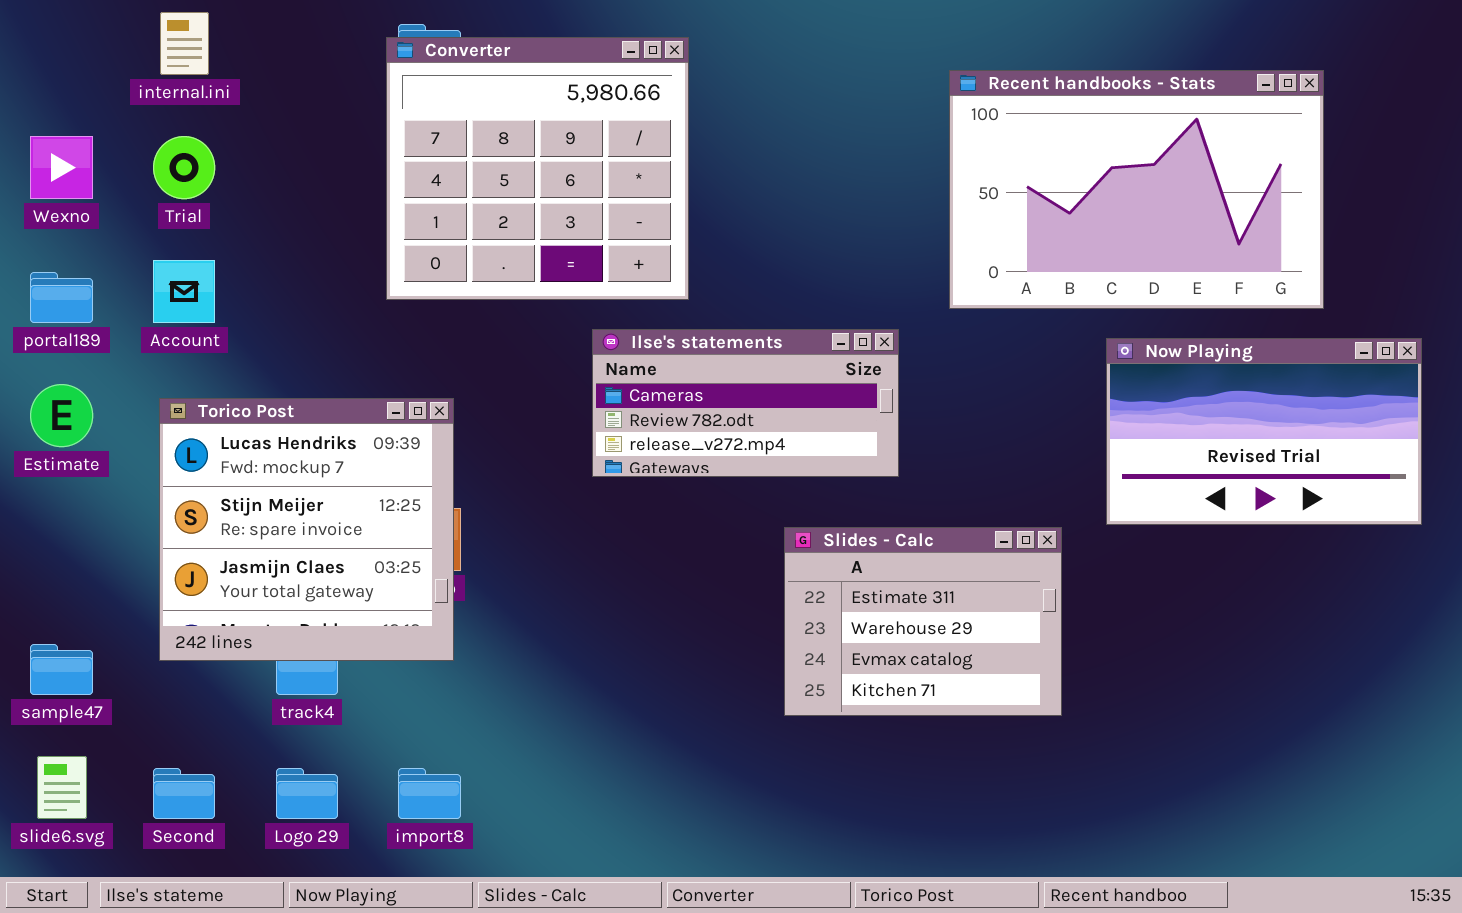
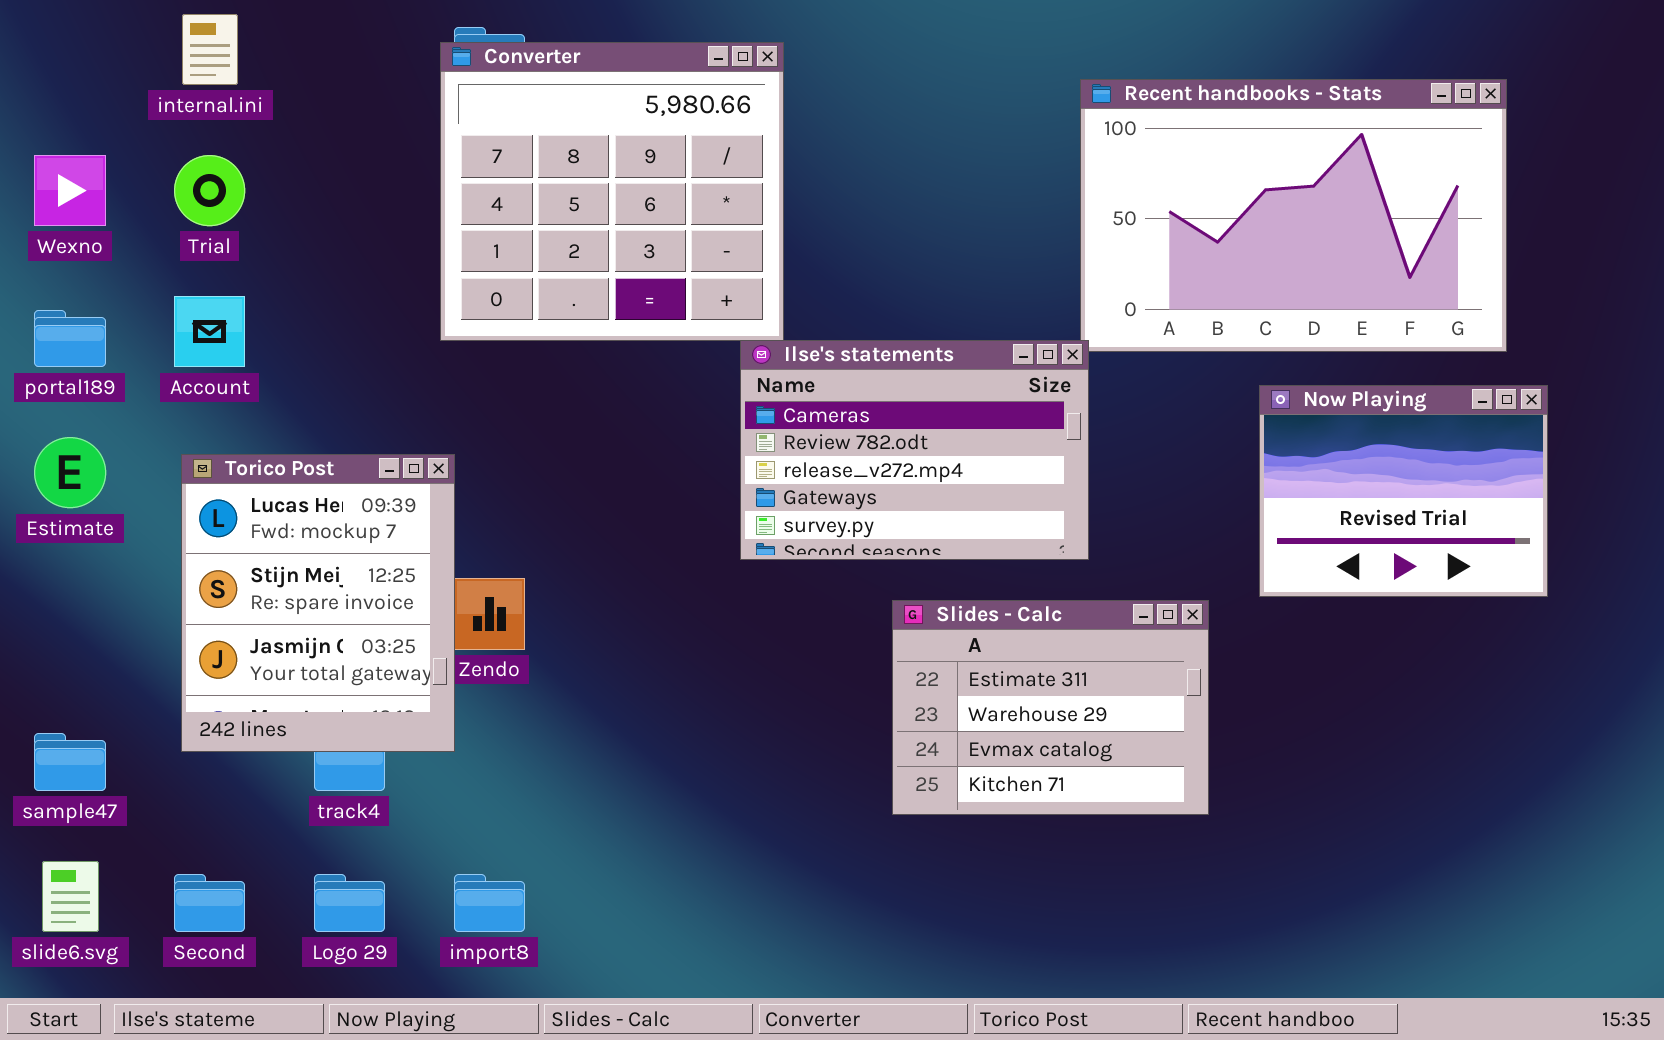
Ilse's statements: [592,329,899,477] -> [740,340,1089,560], moved, resized
Now Playing: [1106,338,1422,525] -> [1259,385,1548,597], resized
Torico Post: [159,398,454,661] -> [181,454,455,752], resized

